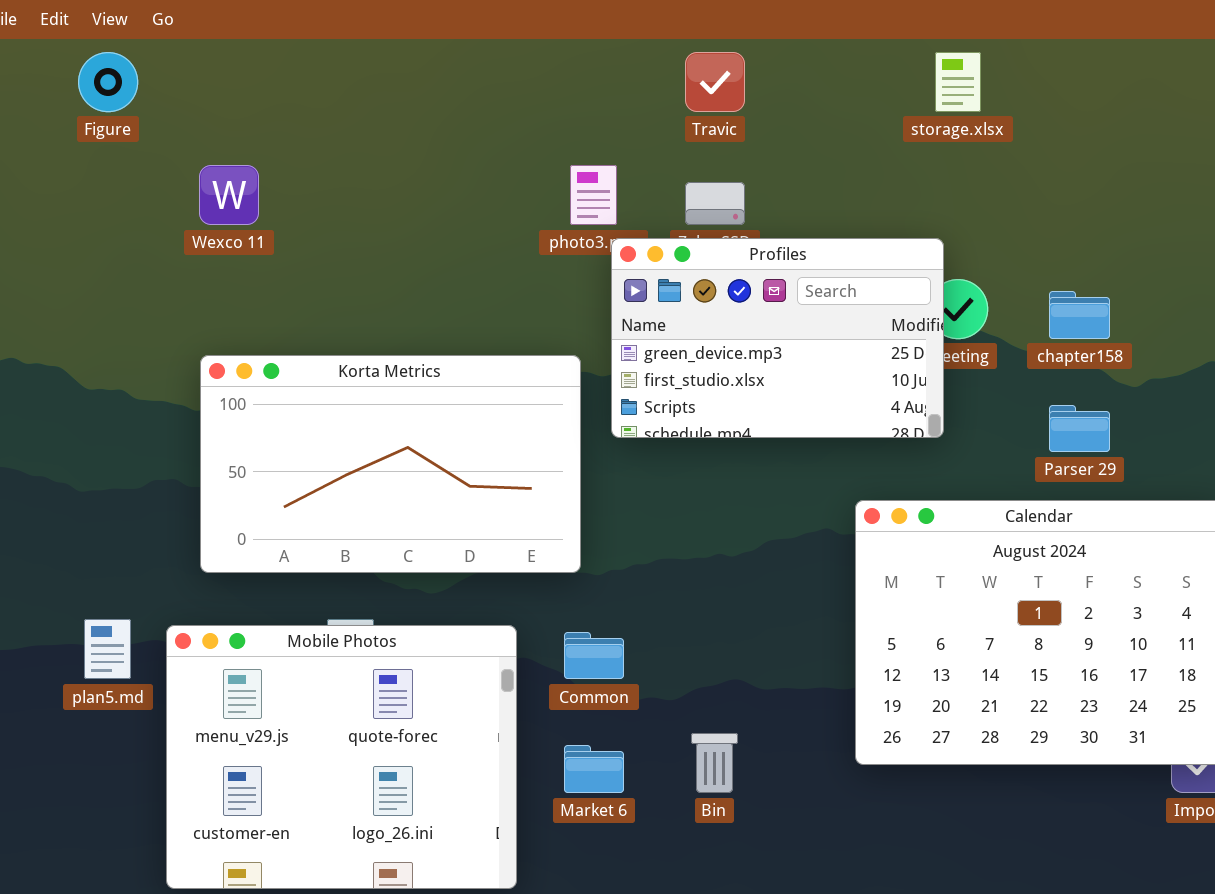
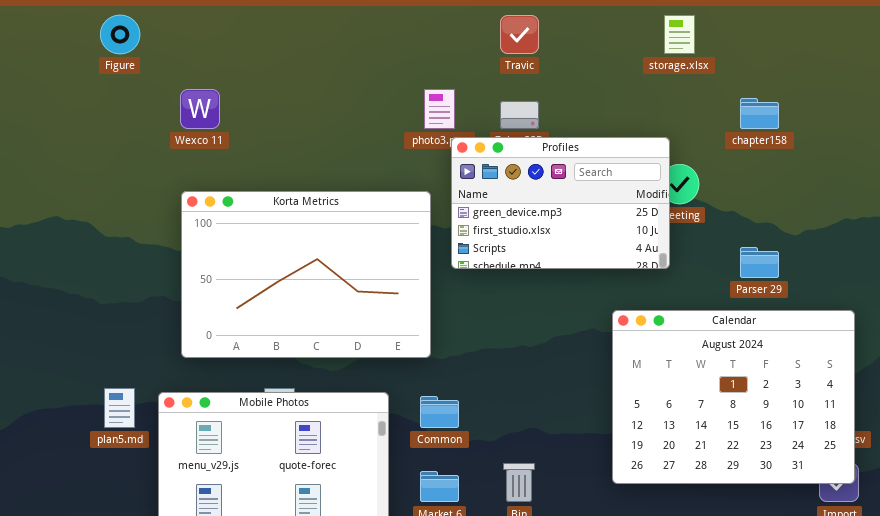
chapter158: [1049,291,1110,339] -> [740,98,779,129], moved
Korta Metrics: [200,355,581,573] -> [181,191,431,358], resized

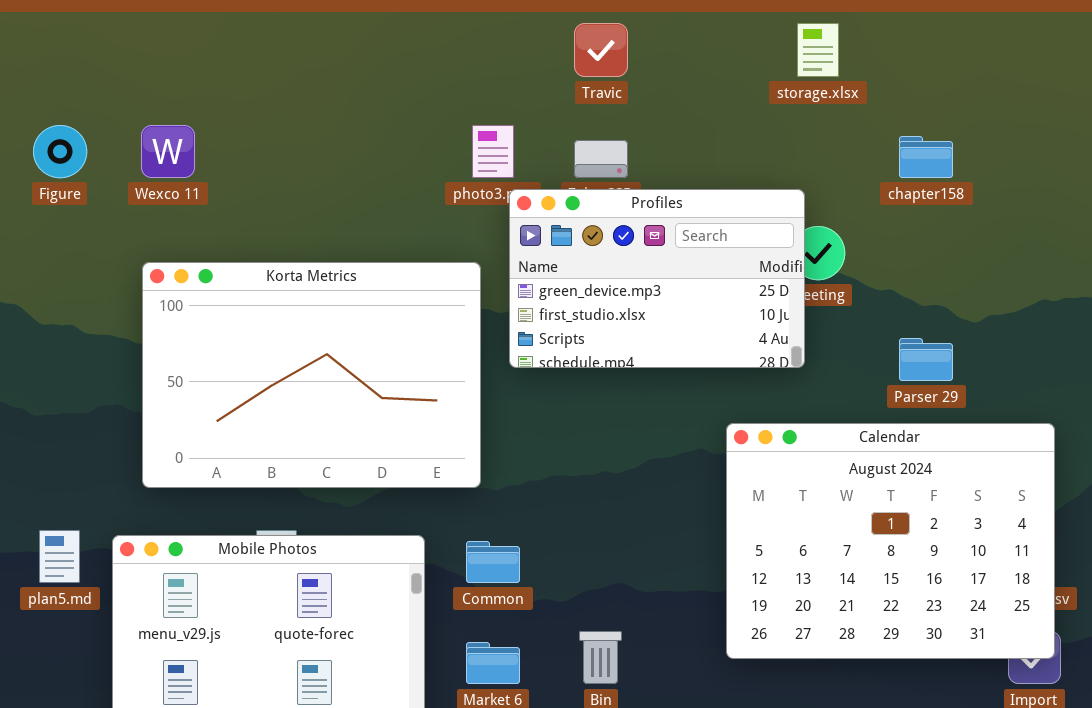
Figure: [100,15,140,54] -> [33,125,87,178], moved

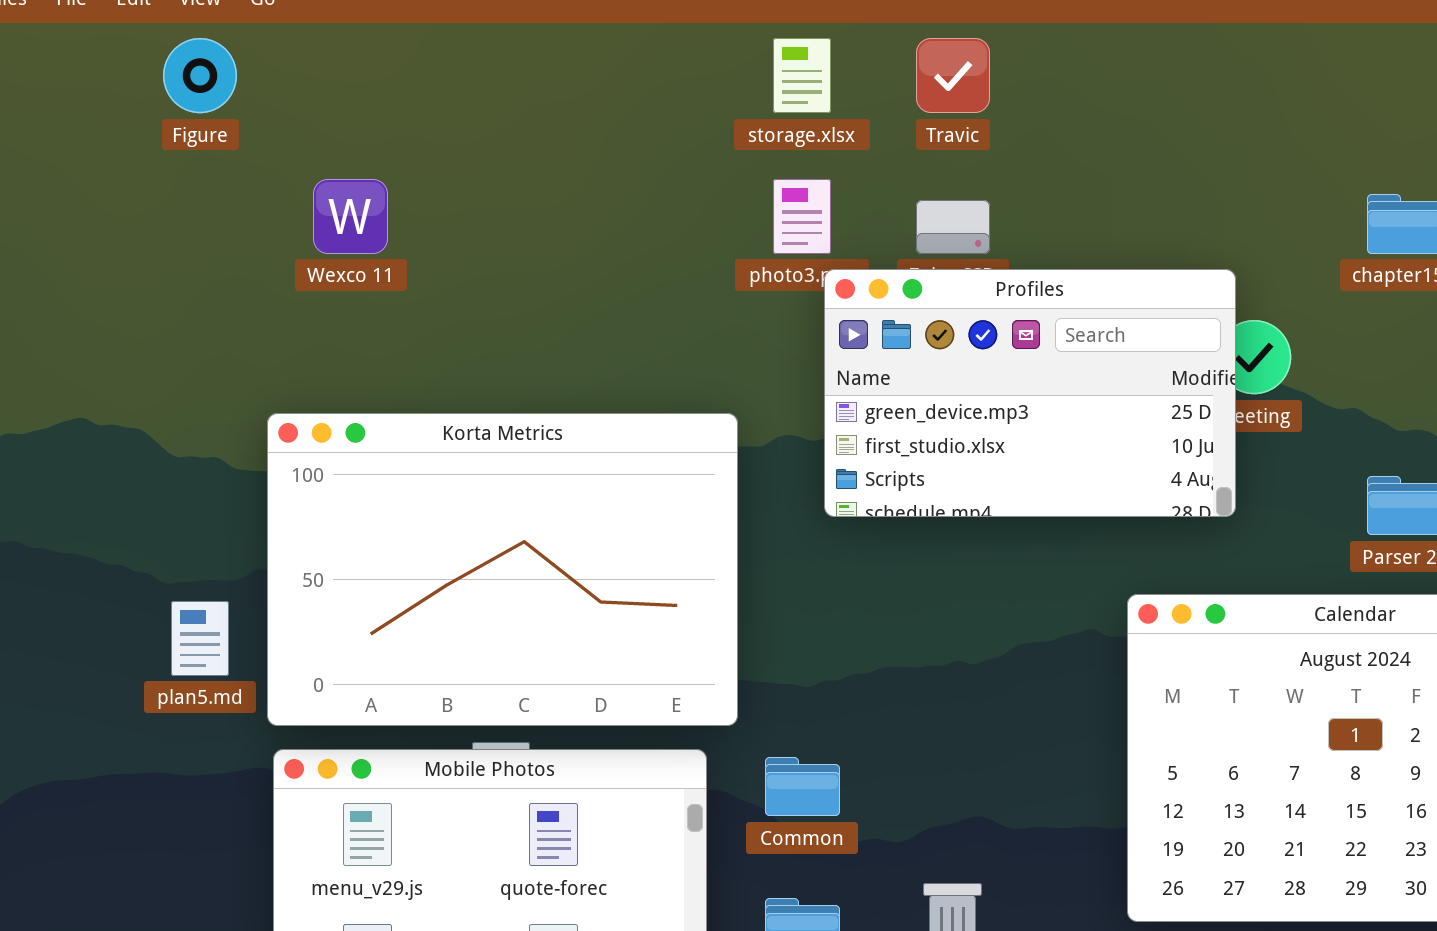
storage.xlsx: [797,23,839,77] -> [773,38,831,113], moved
Figure: [33,125,87,178] -> [163,38,237,113], moved
Korta Metrics: [142,262,481,488] -> [267,413,738,726], moved
plan5.md: [39,530,80,583] -> [171,601,229,676], moved

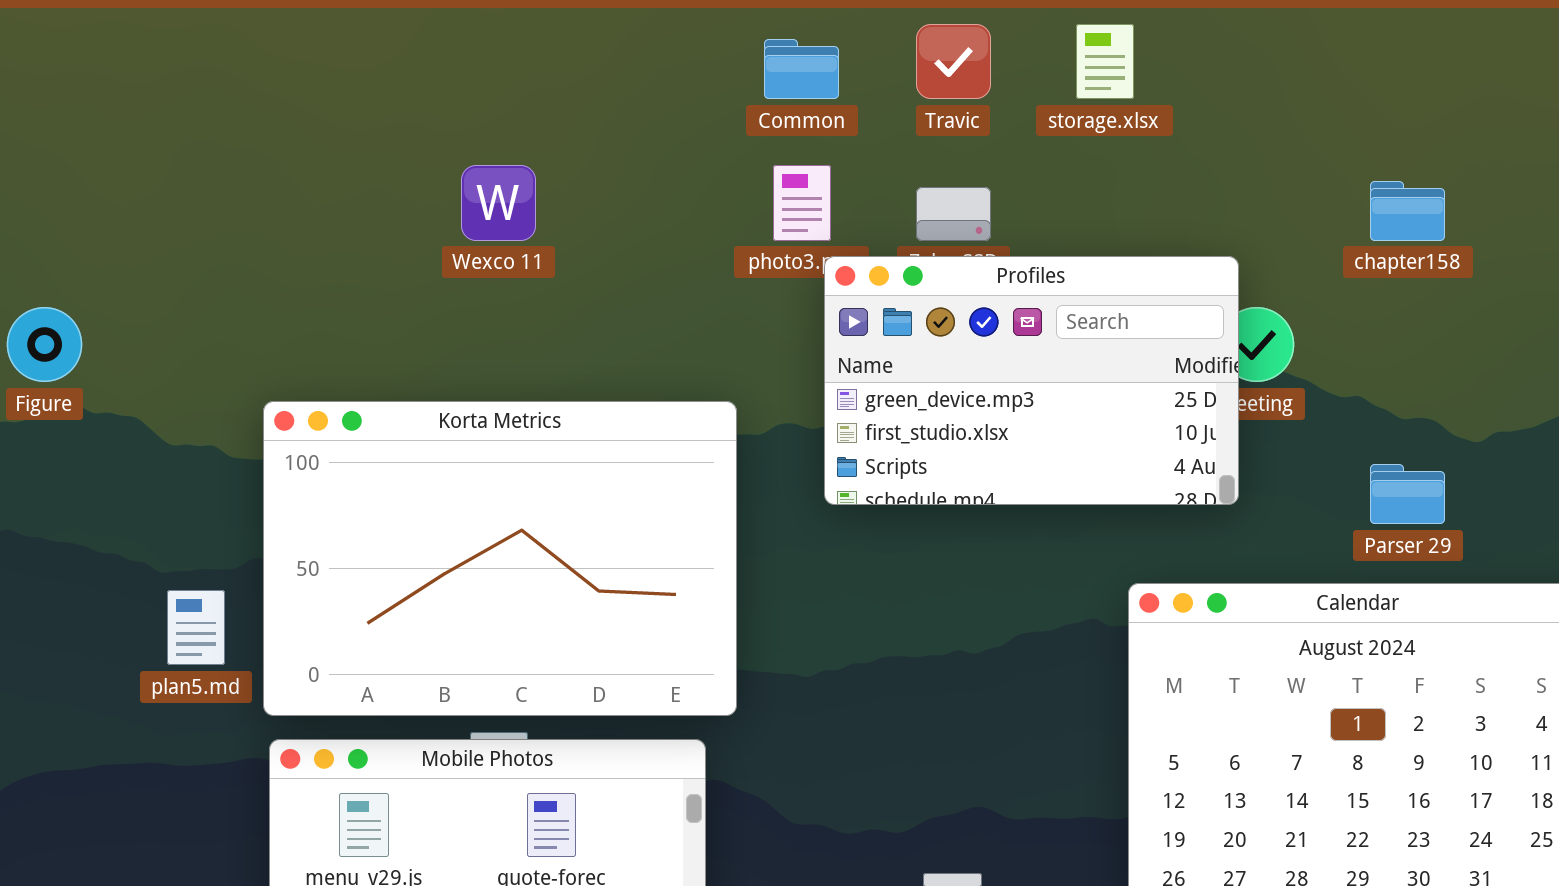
Figure: [163,38,237,113] -> [7,307,82,382], moved
storage.xlsx: [773,38,831,113] -> [1076,24,1134,99], moved
Wexco 11: [313,179,388,254] -> [461,165,536,241], moved
Common: [765,757,840,816] -> [764,39,839,99], moved

